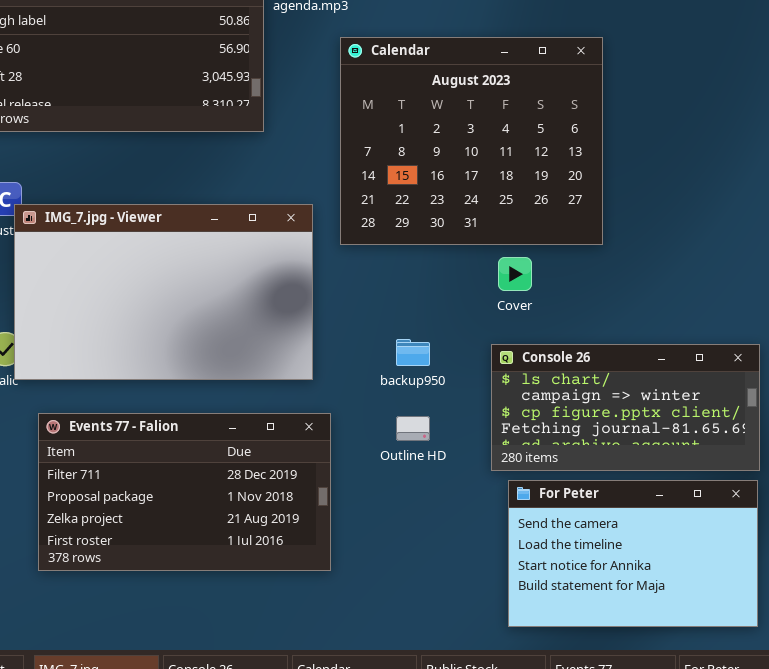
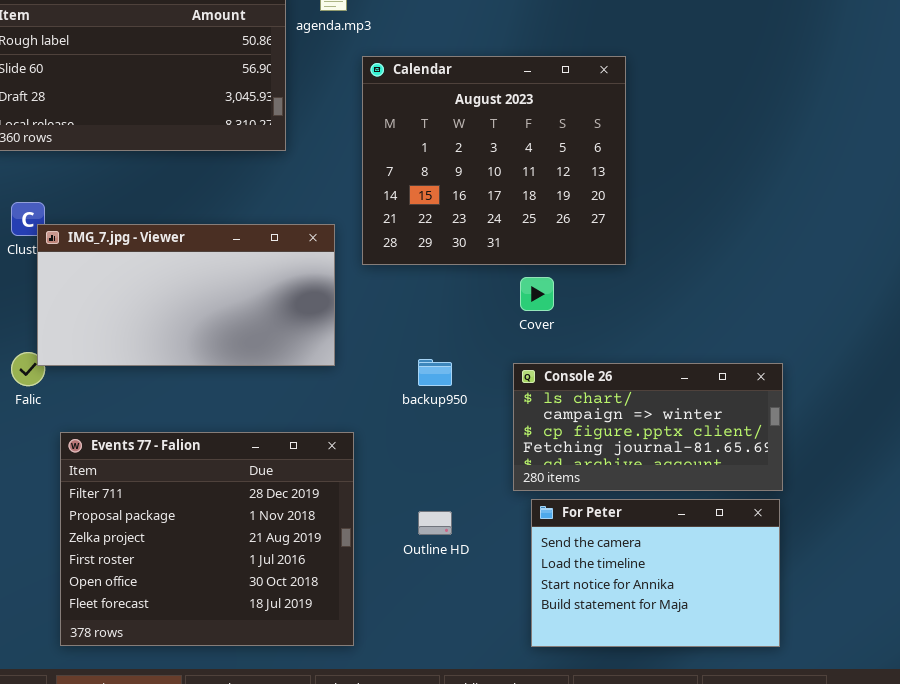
IMG_7.jpg - Viewer: [14,204,313,380] -> [37,224,335,366], resized
Events 77 - Falion: [38,413,331,571] -> [60,432,354,646], resized
Outline HD: [396,416,430,441] -> [418,511,452,535], moved

